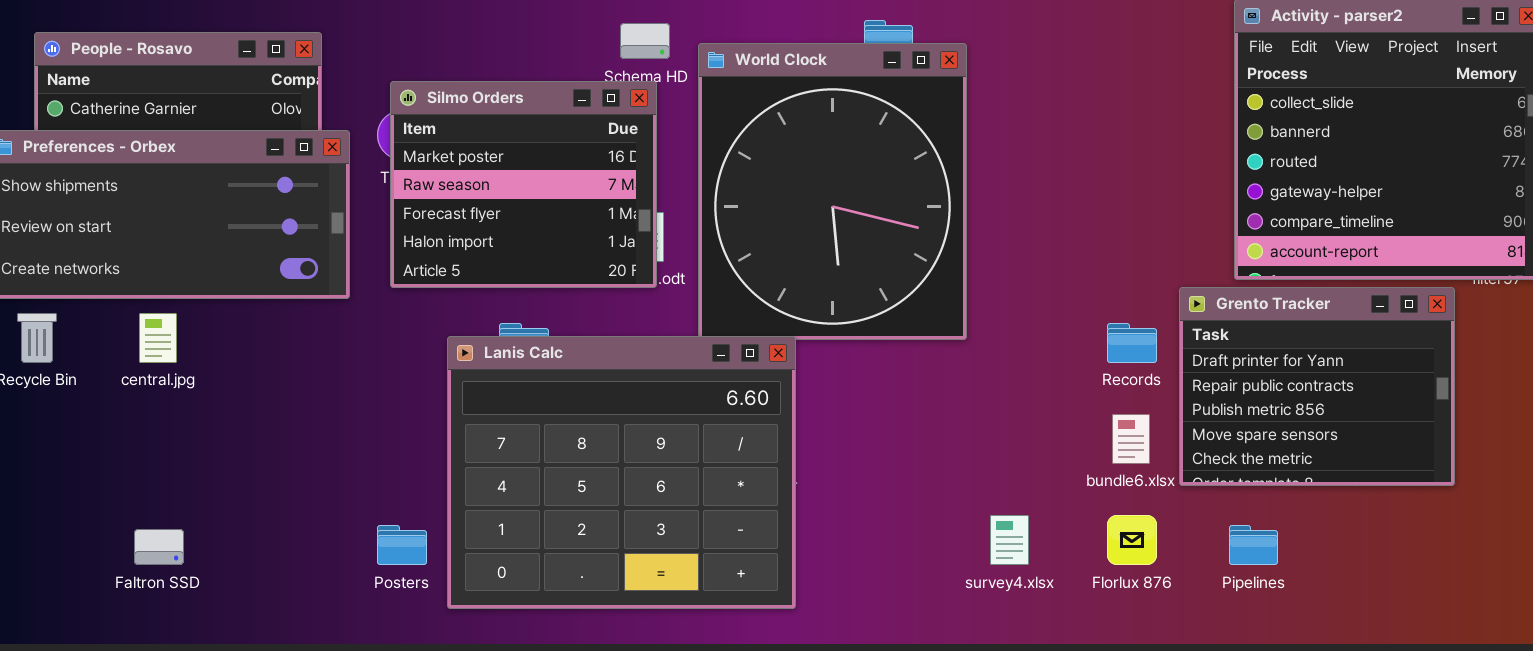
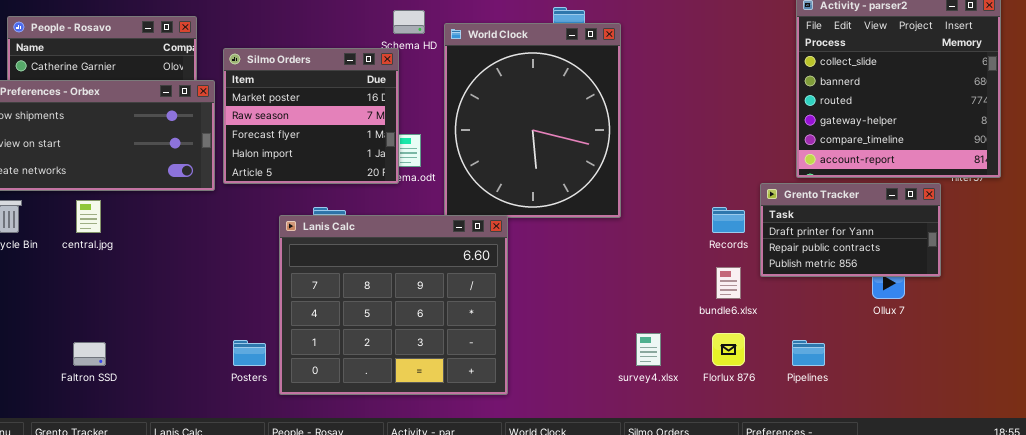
Silmo Orders: [390,81,657,288] -> [223,48,399,184], moved
Grento Tracker: [1179,287,1455,486] -> [760,183,941,277], resized

